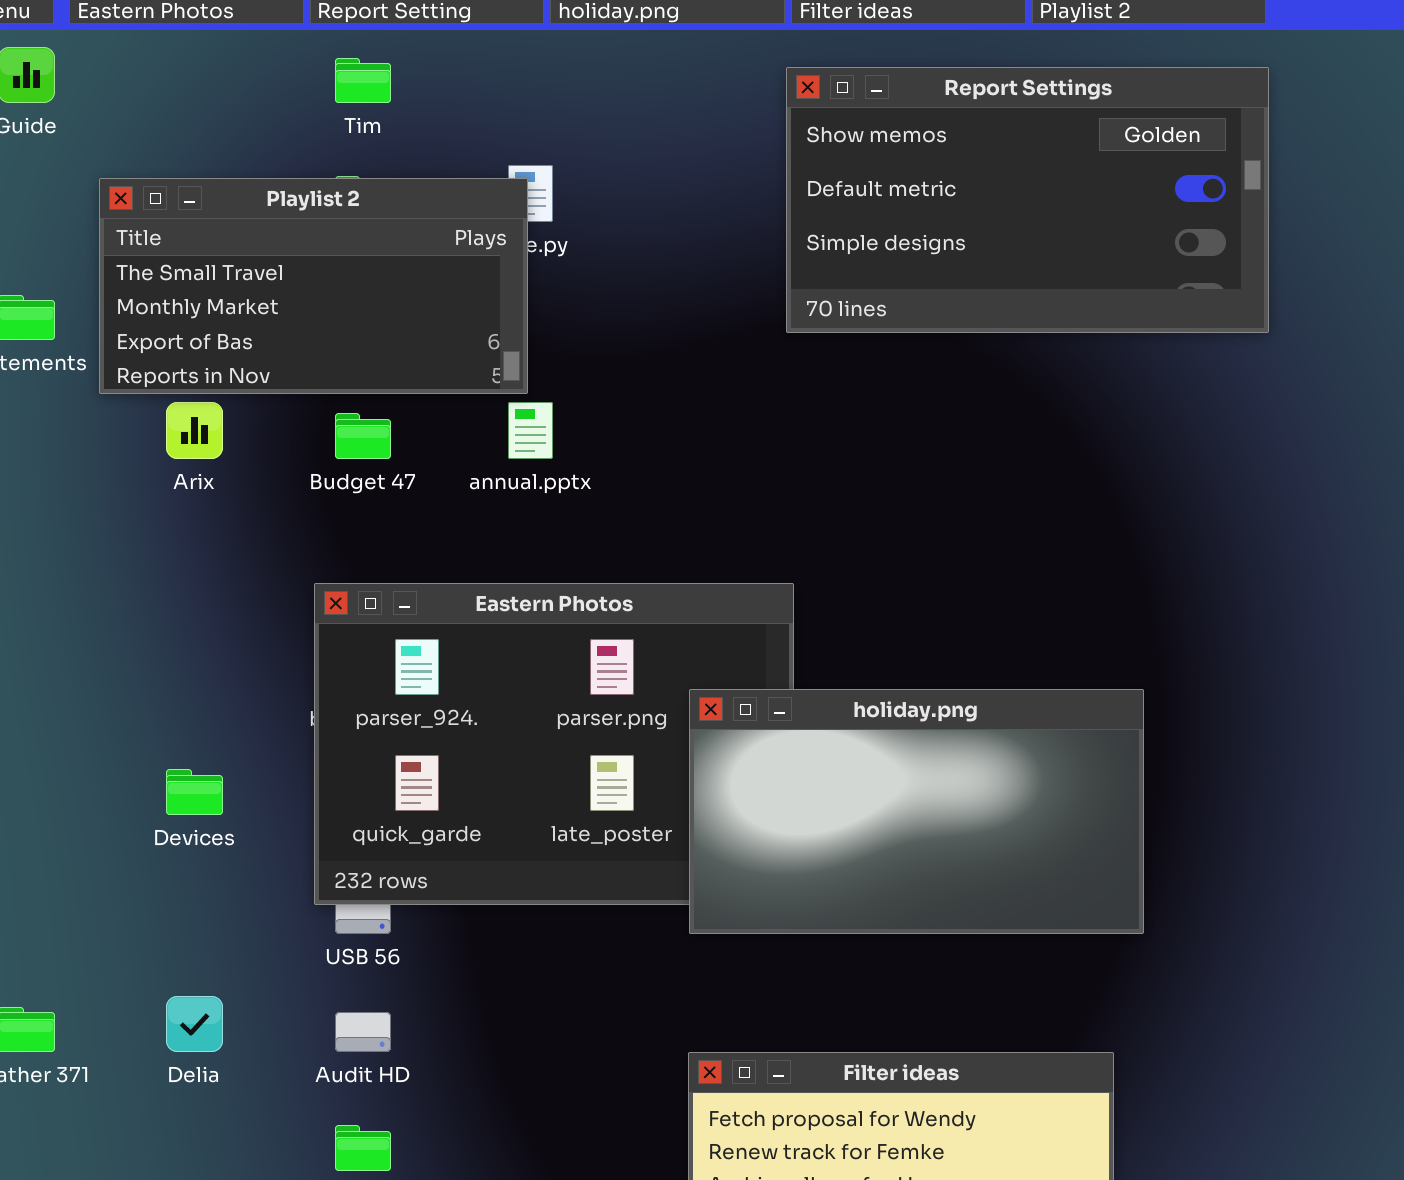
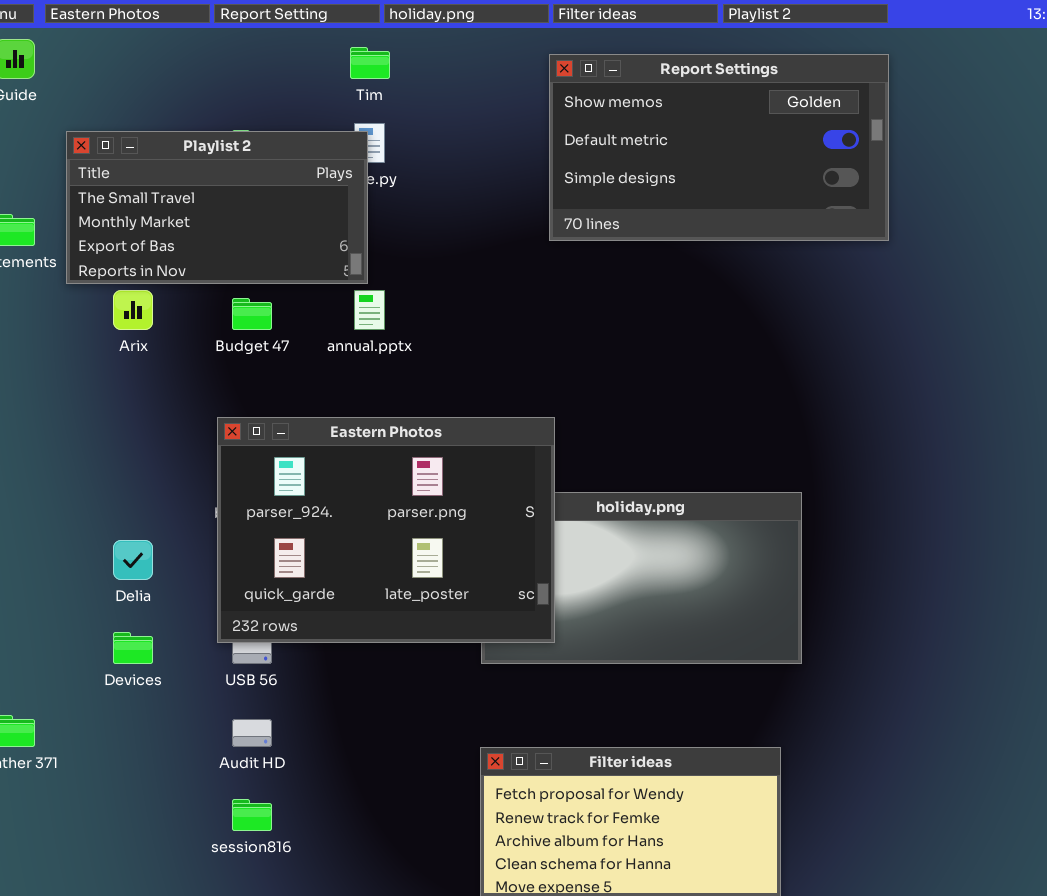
Tim: [335,58,391,103] -> [350,47,390,79], moved
Eastern Photos: [314,583,794,905] -> [217,417,555,643], raised
Devices: [166,769,223,815] -> [113,632,153,664], moved
Delia: [166,996,223,1052] -> [113,540,153,580], moved

